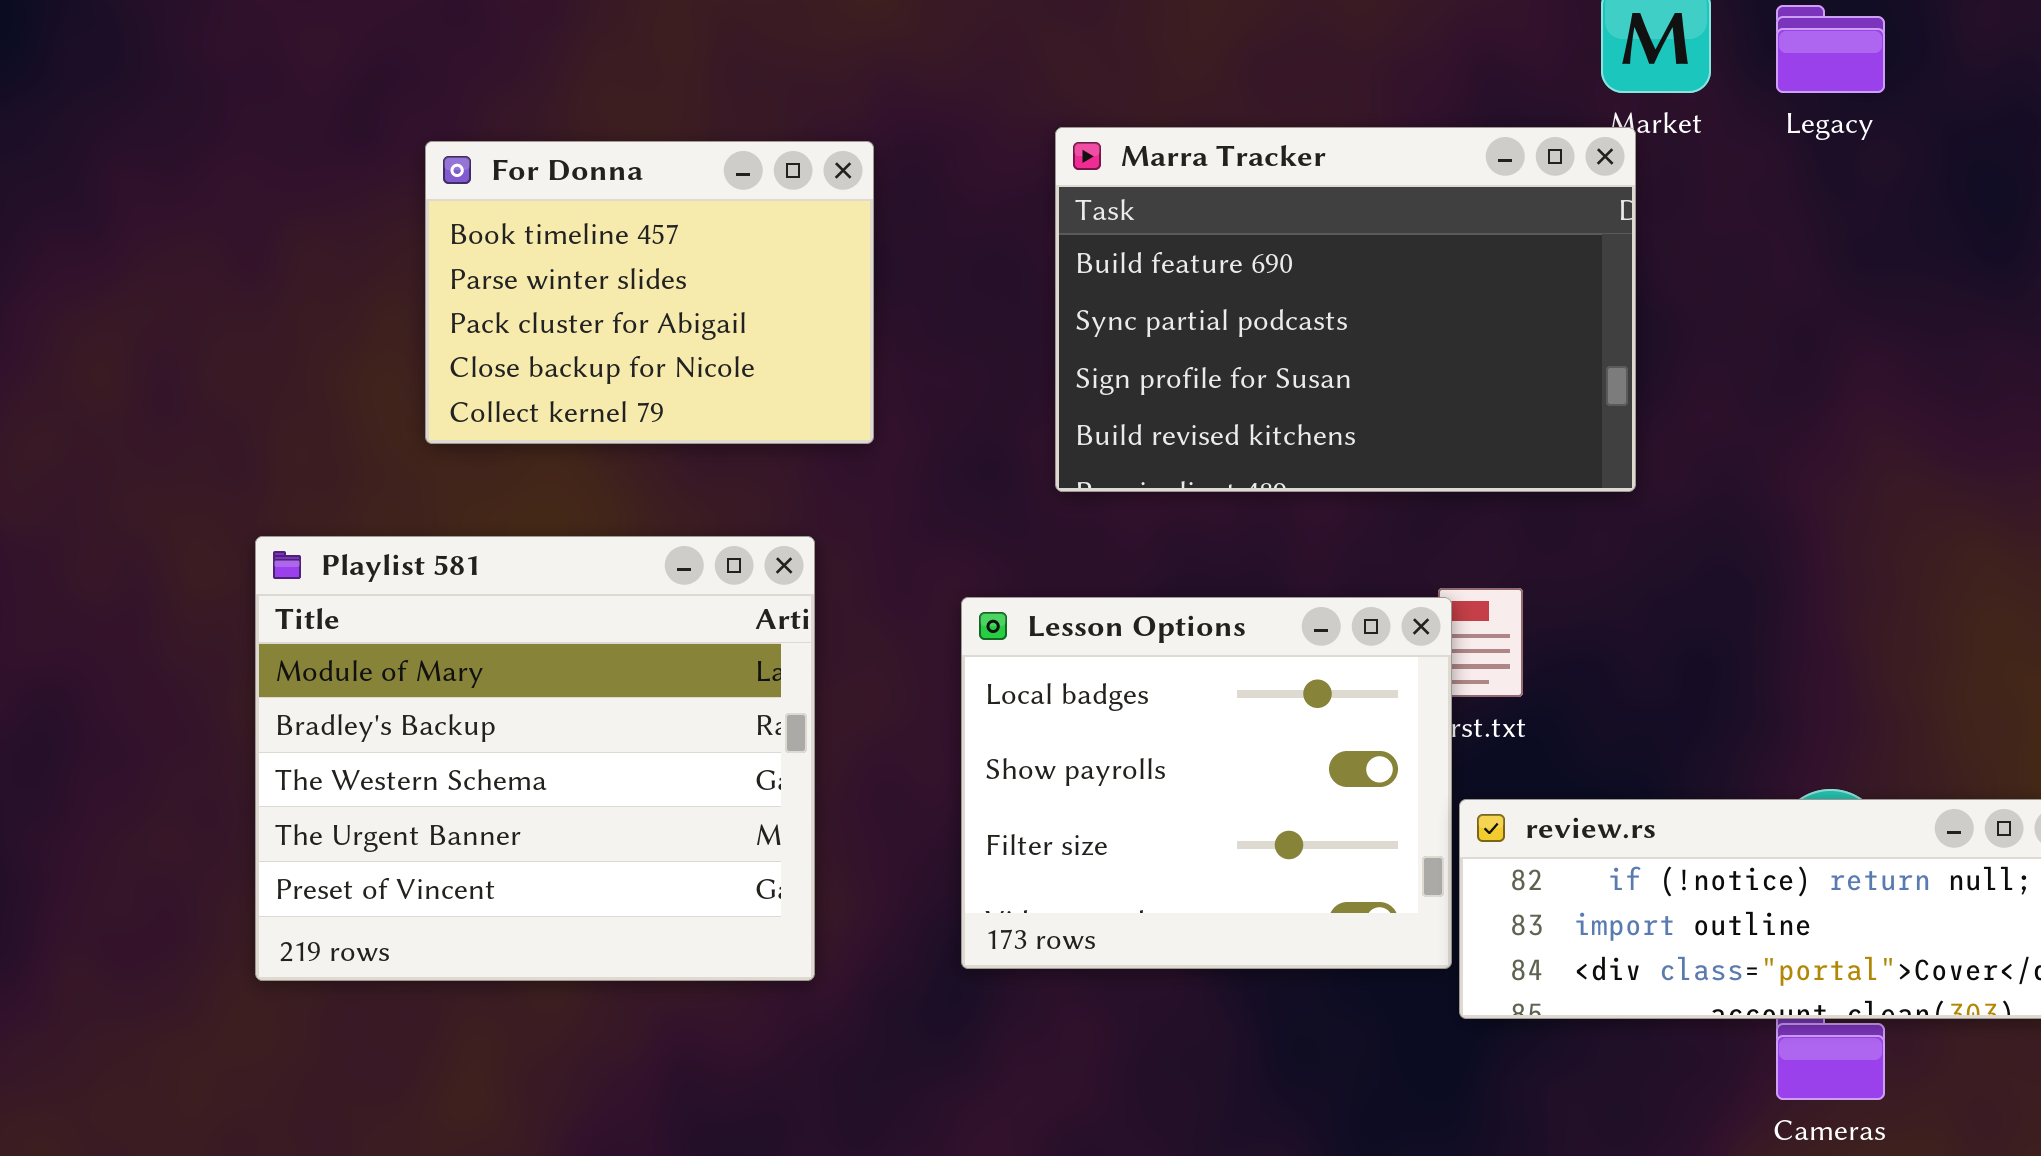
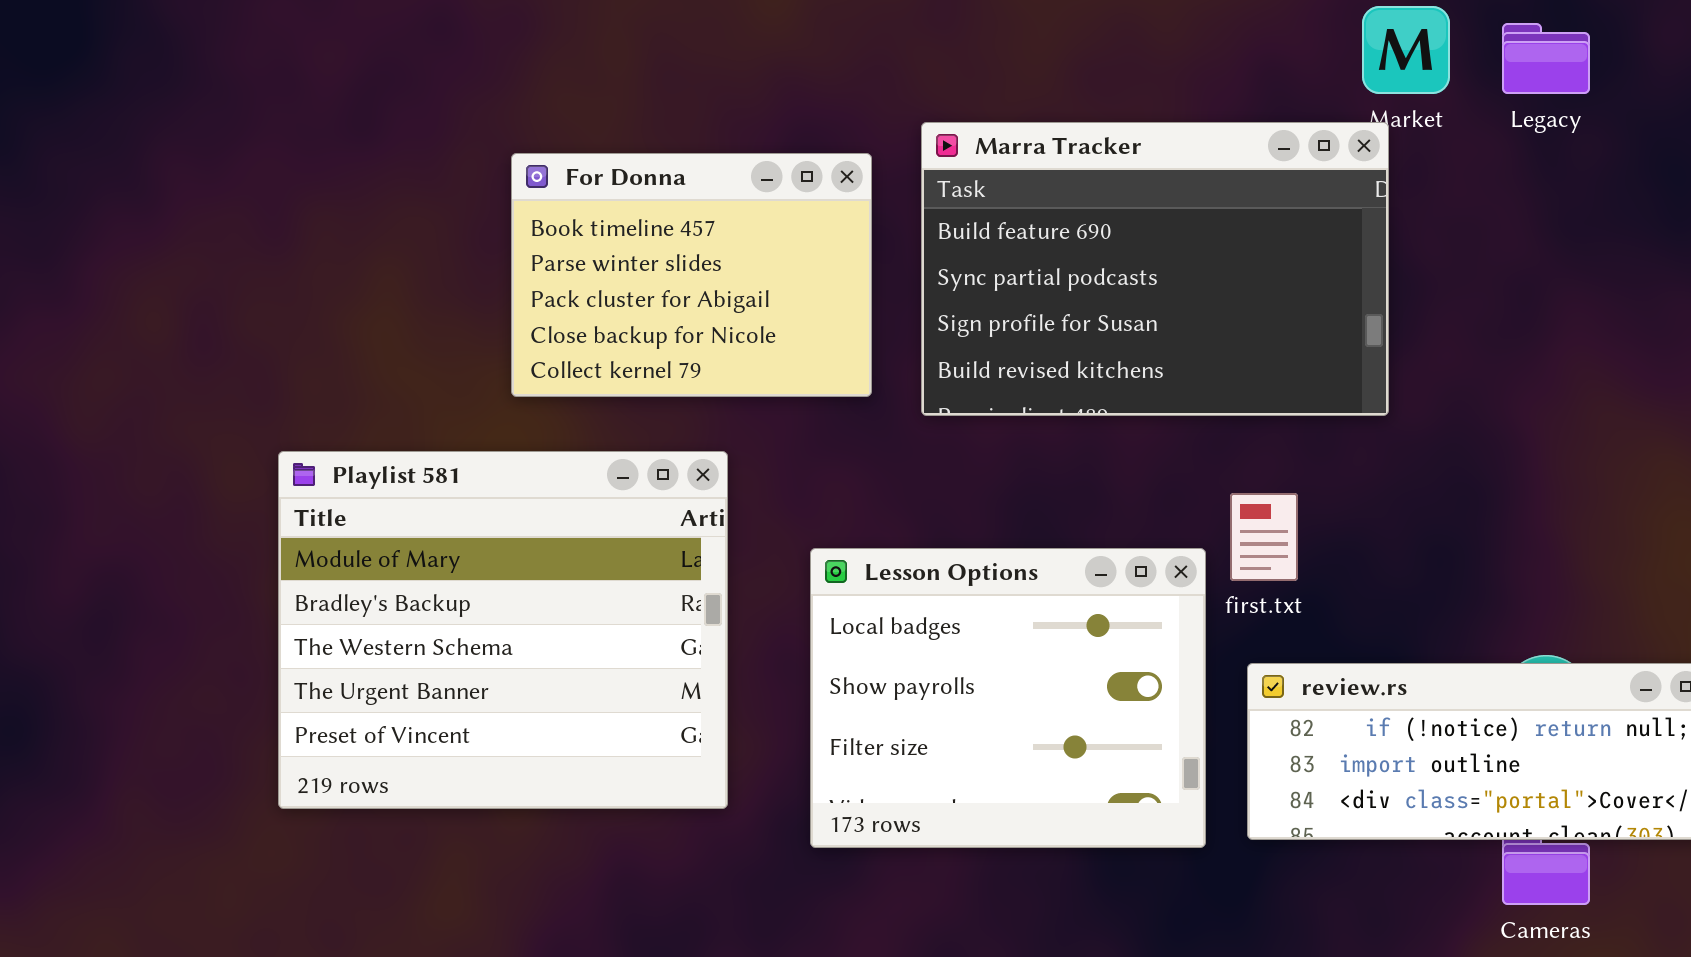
For Donna: [425,141,874,444] -> [511,153,872,397], moved
Lesson Options: [961,597,1452,969] -> [810,548,1206,848], moved

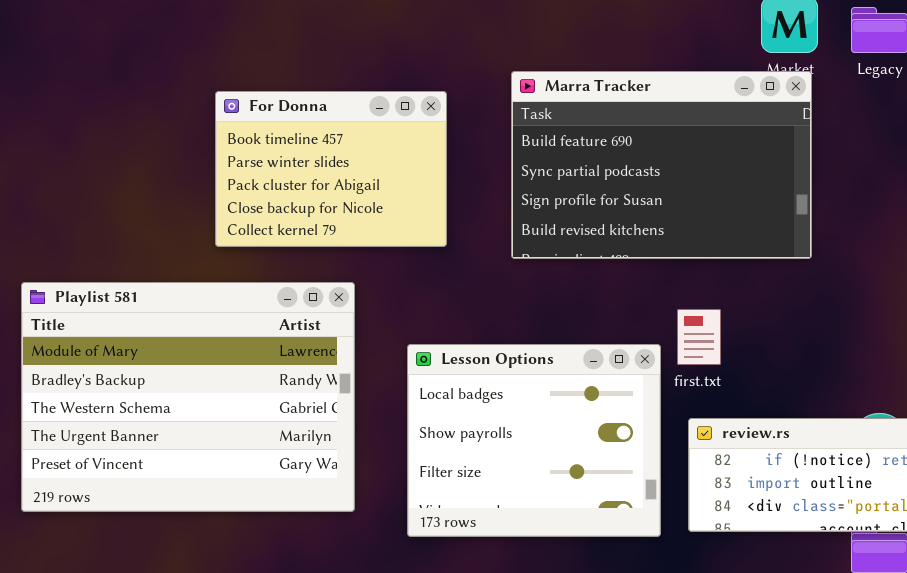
Marra Tracker: [921,122,1389,416] -> [511,71,812,259], moved
Playlist 581: [278,451,728,809] -> [21,282,355,512], resized

